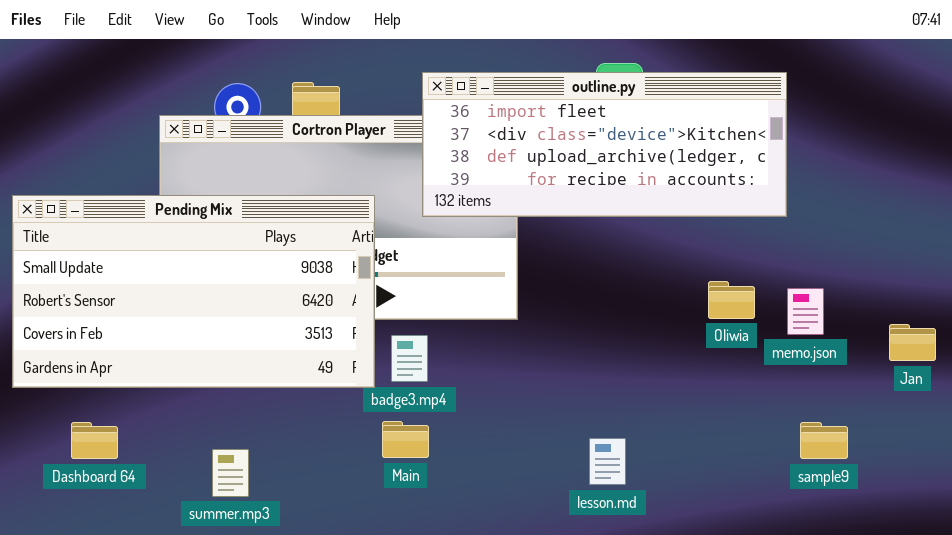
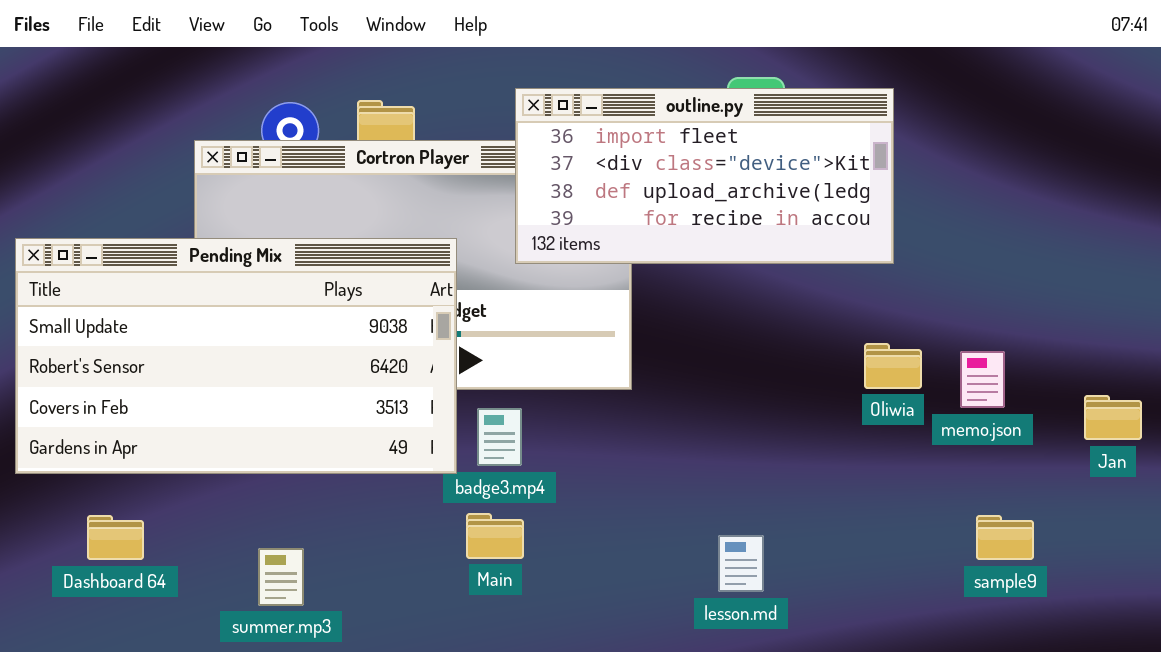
outline.py: [422,72,787,217] -> [515,88,894,264], resized

